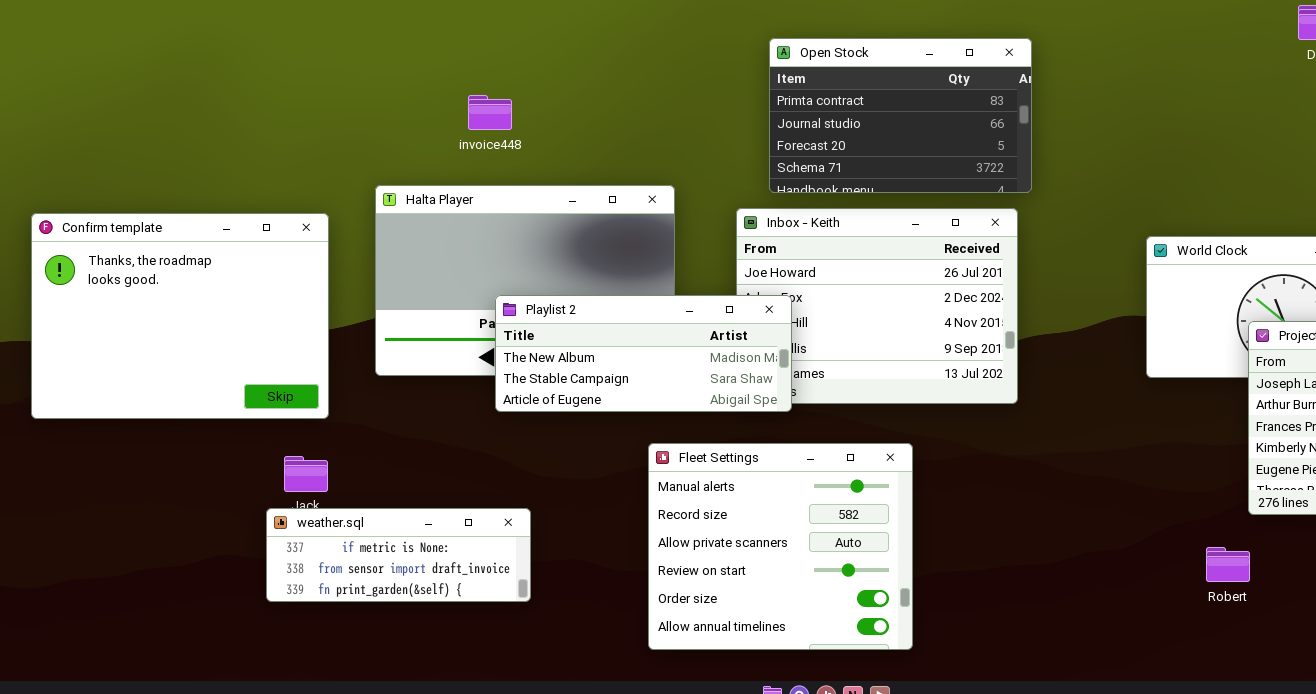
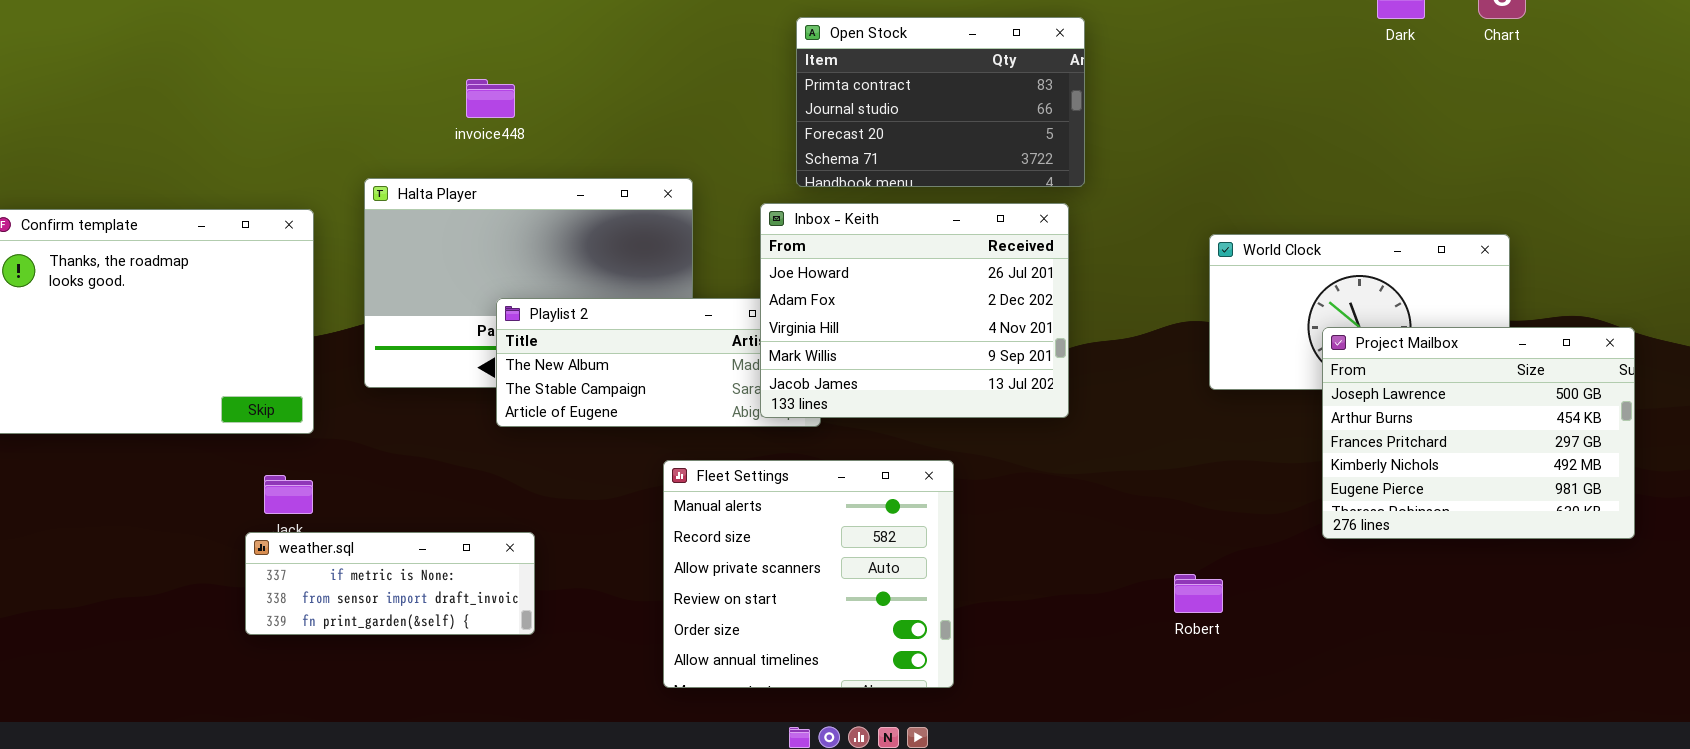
Inbox - Keith: [736,208,1018,404] -> [760,203,1069,418], raised
Robert: [1206,547,1250,582] -> [1174,574,1223,613], moved

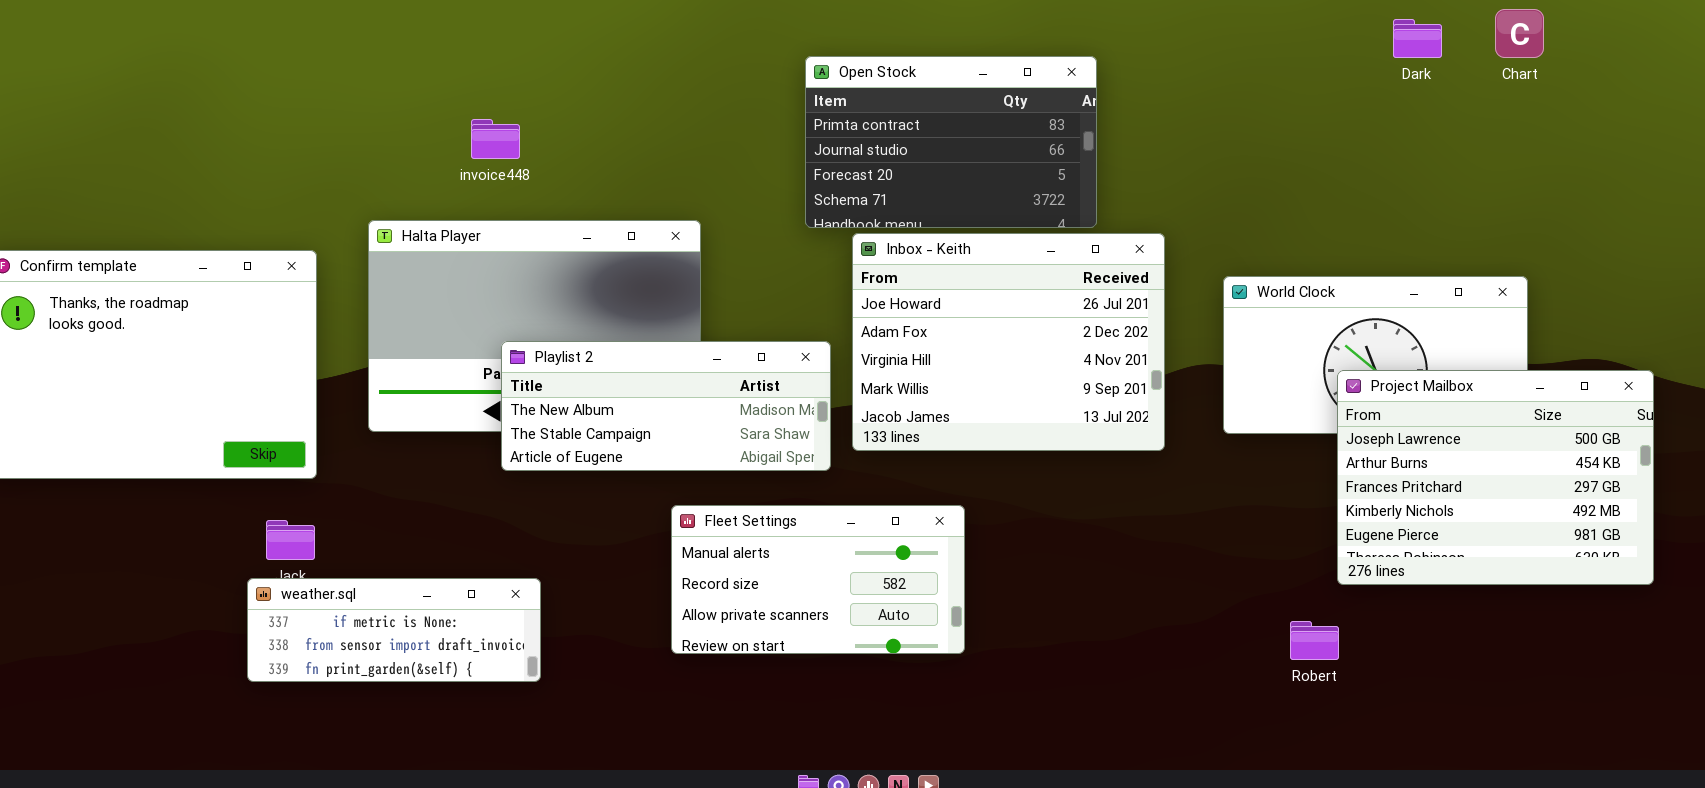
Inbox - Keith: [760,203,1069,418] -> [852,233,1165,451], moved
Fleet Settings: [663,460,954,688] -> [671,505,965,654], resized
Robert: [1174,574,1223,613] -> [1290,621,1339,660], moved

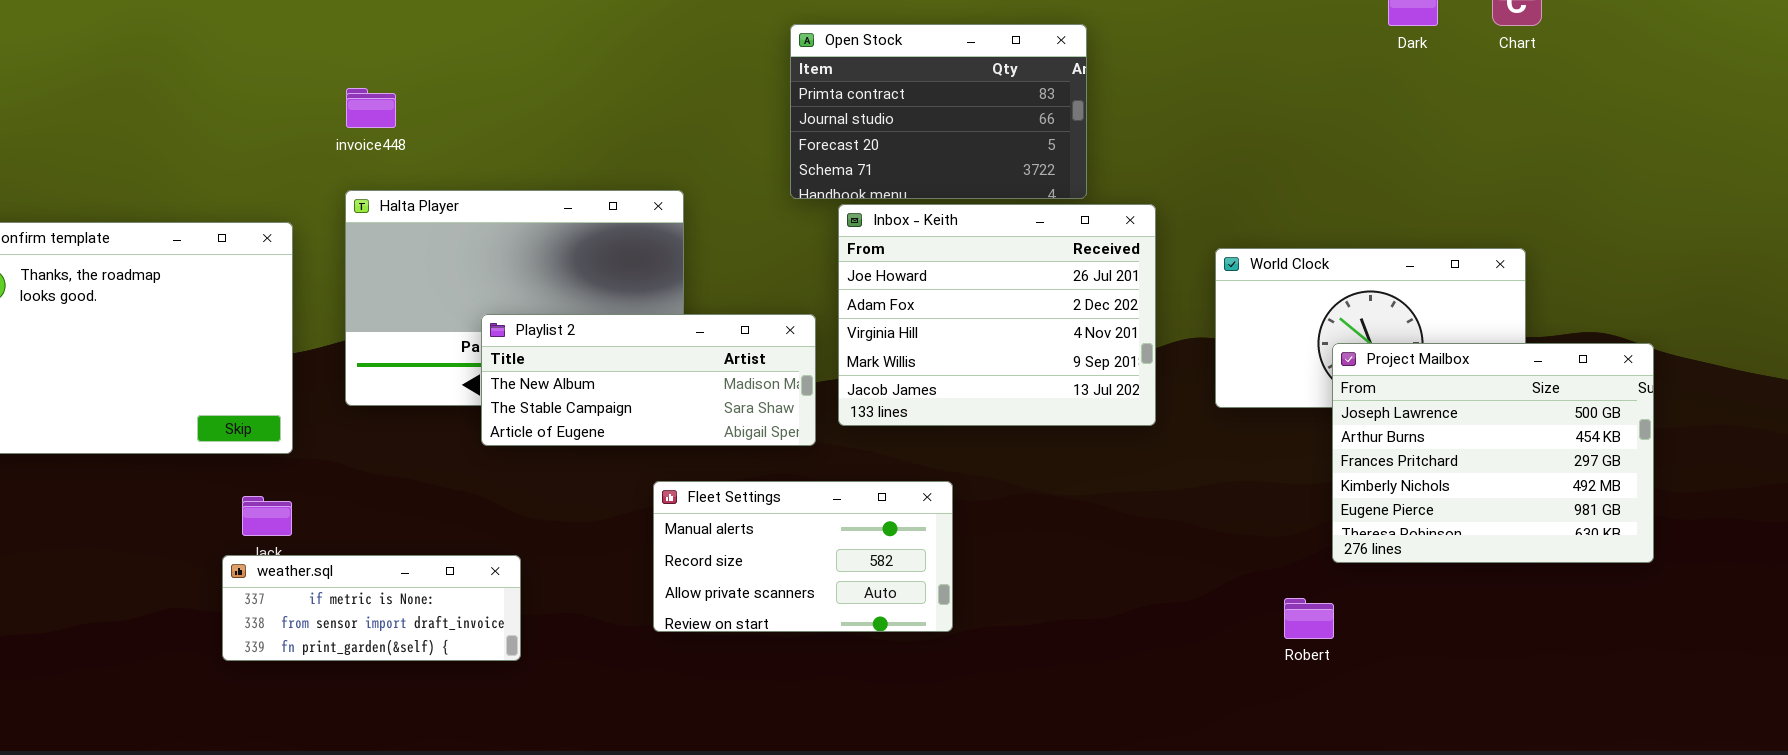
invoice448: [471,119,520,159] -> [346,88,396,128], moved

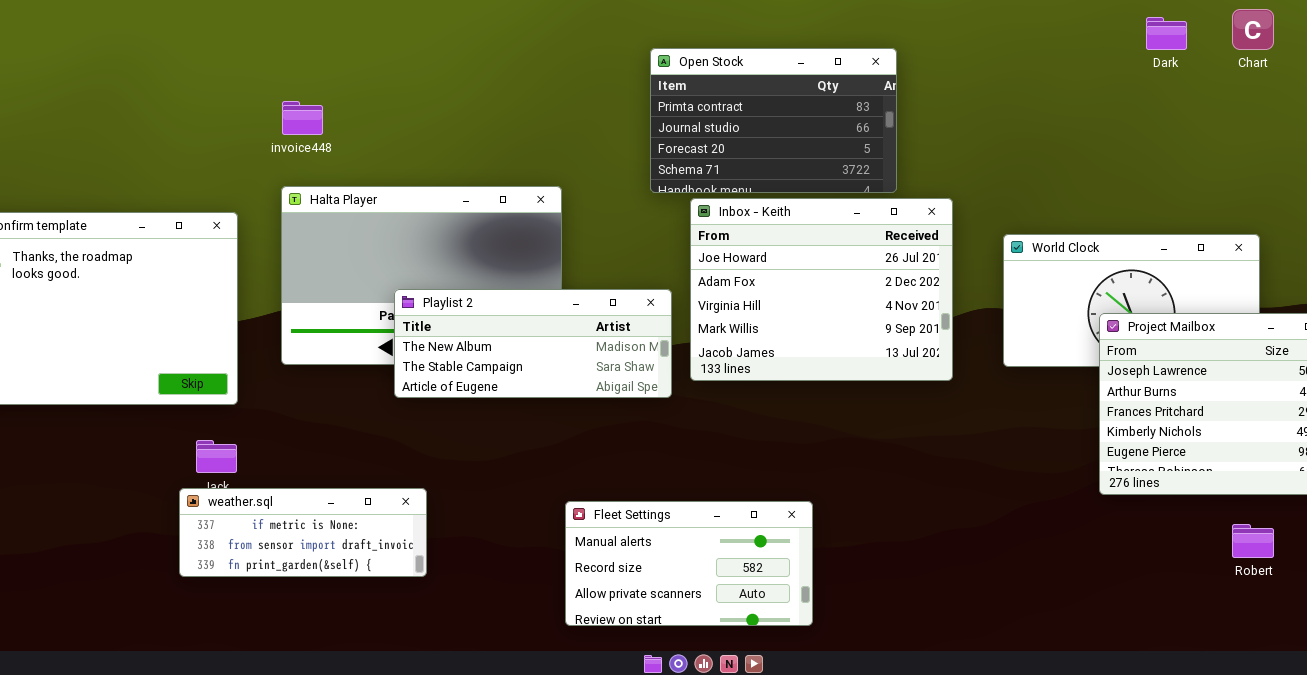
Fleet Settings: [653,481,953,632] -> [565,501,813,626], moved
Robert: [1284,598,1334,639] -> [1232,524,1274,558], moved

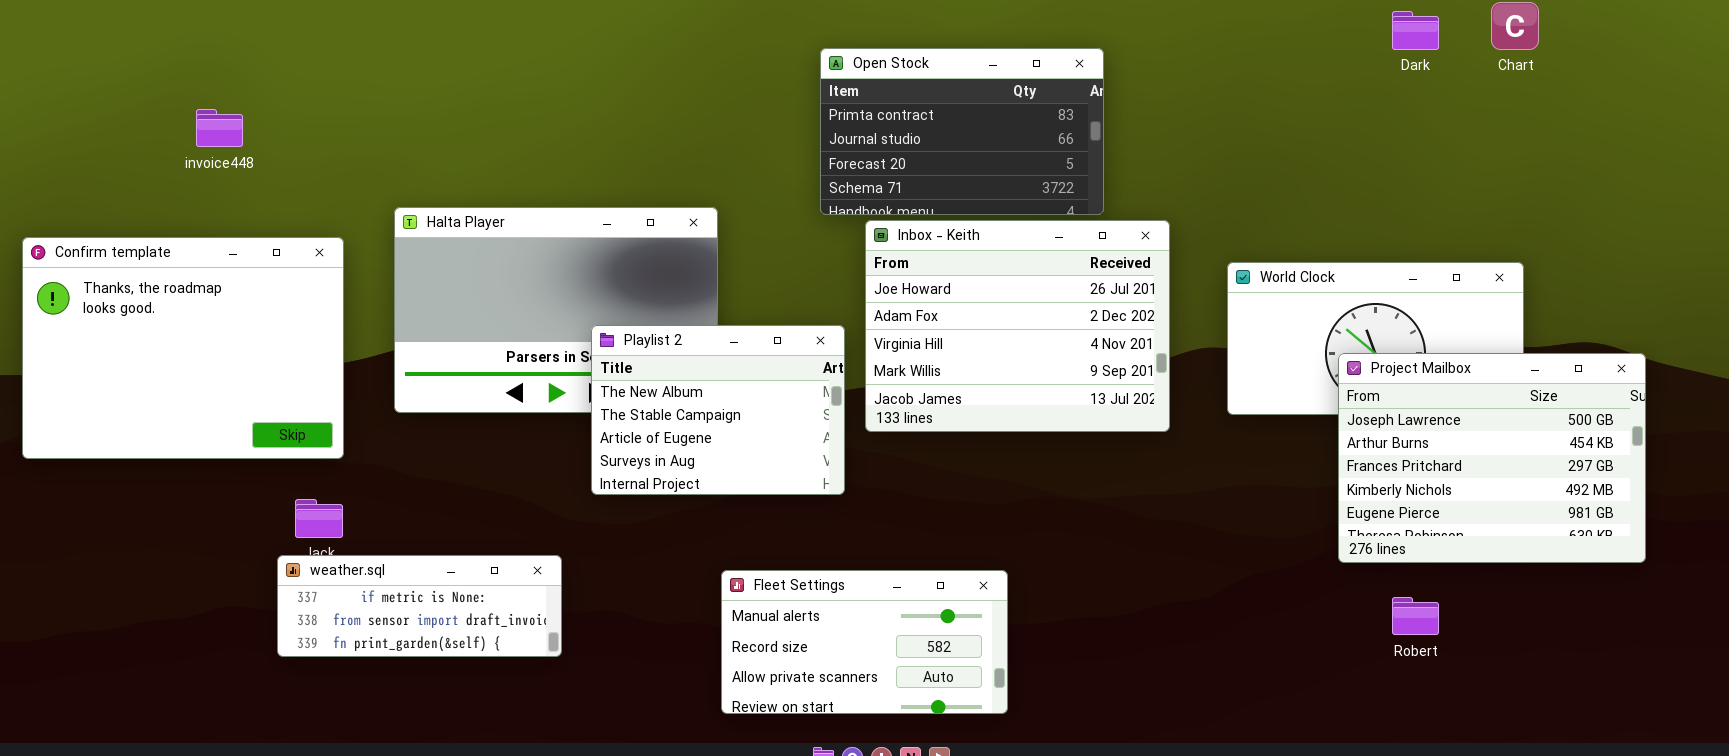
invoice448: [282,101,323,135] -> [196,109,243,147], moved
Playlist 2: [394,289,672,398] -> [591,325,845,495], resized
Robert: [1232,524,1274,558] -> [1392,597,1439,635], moved

